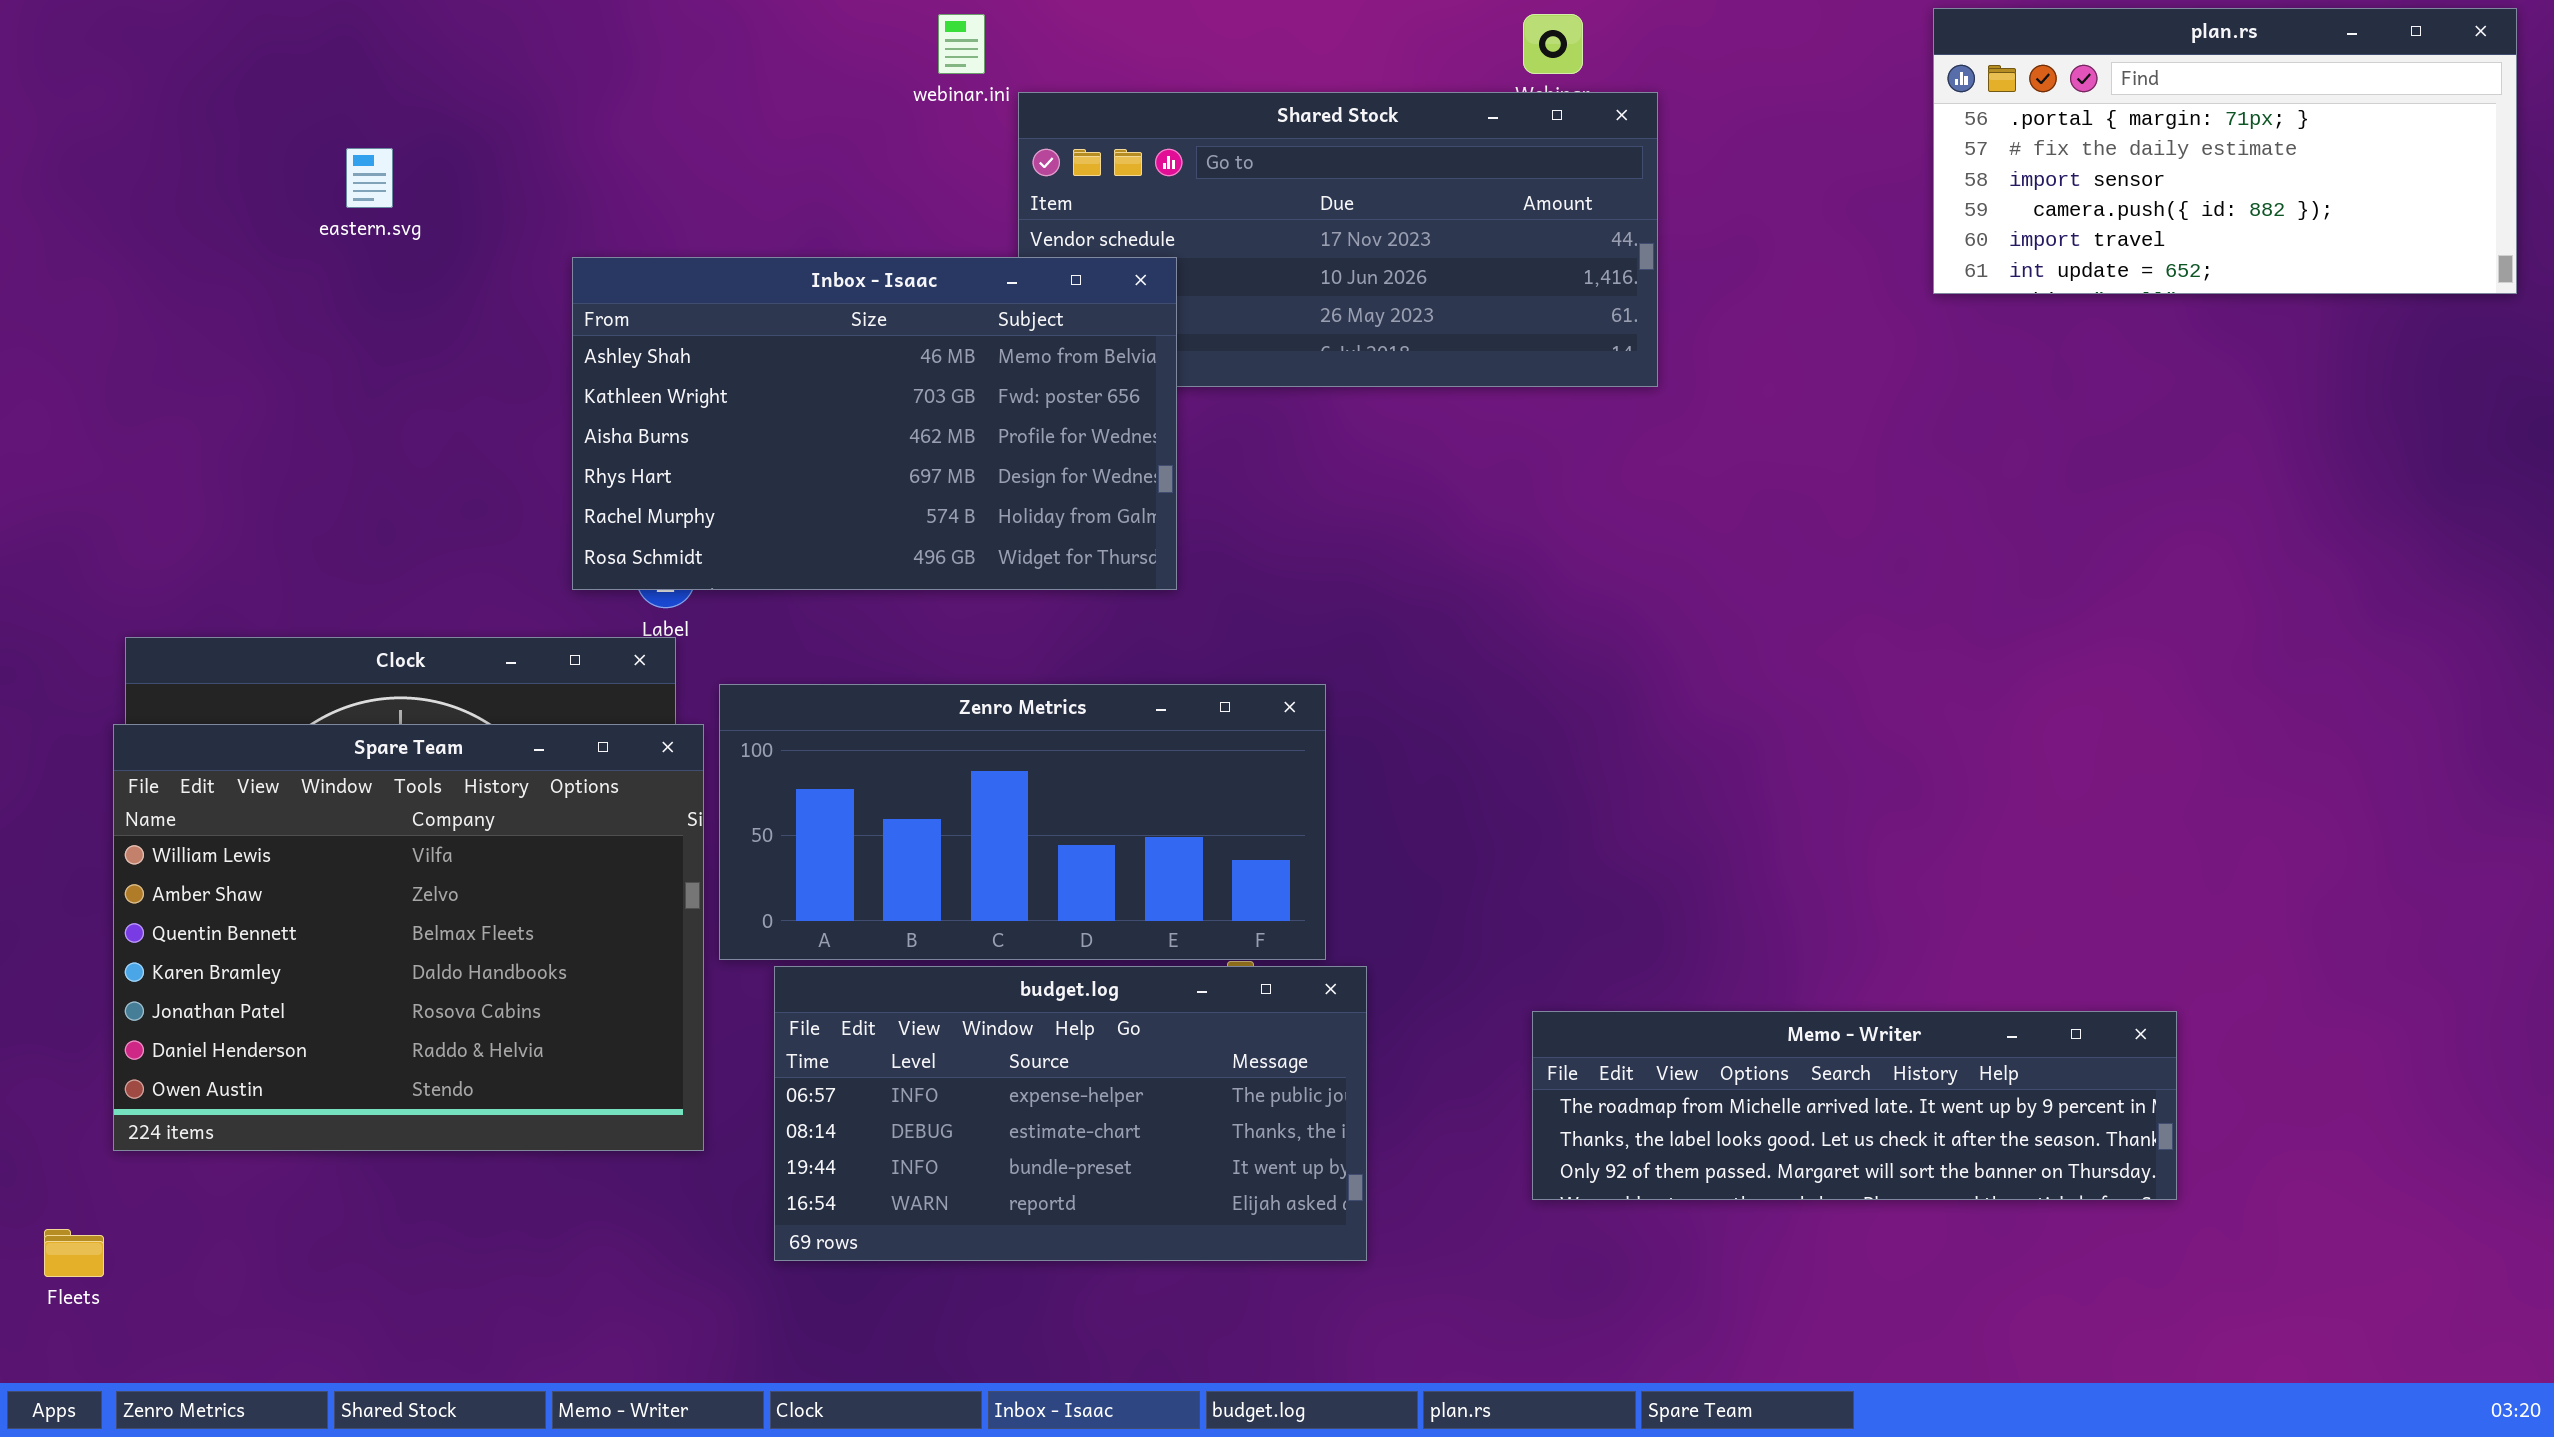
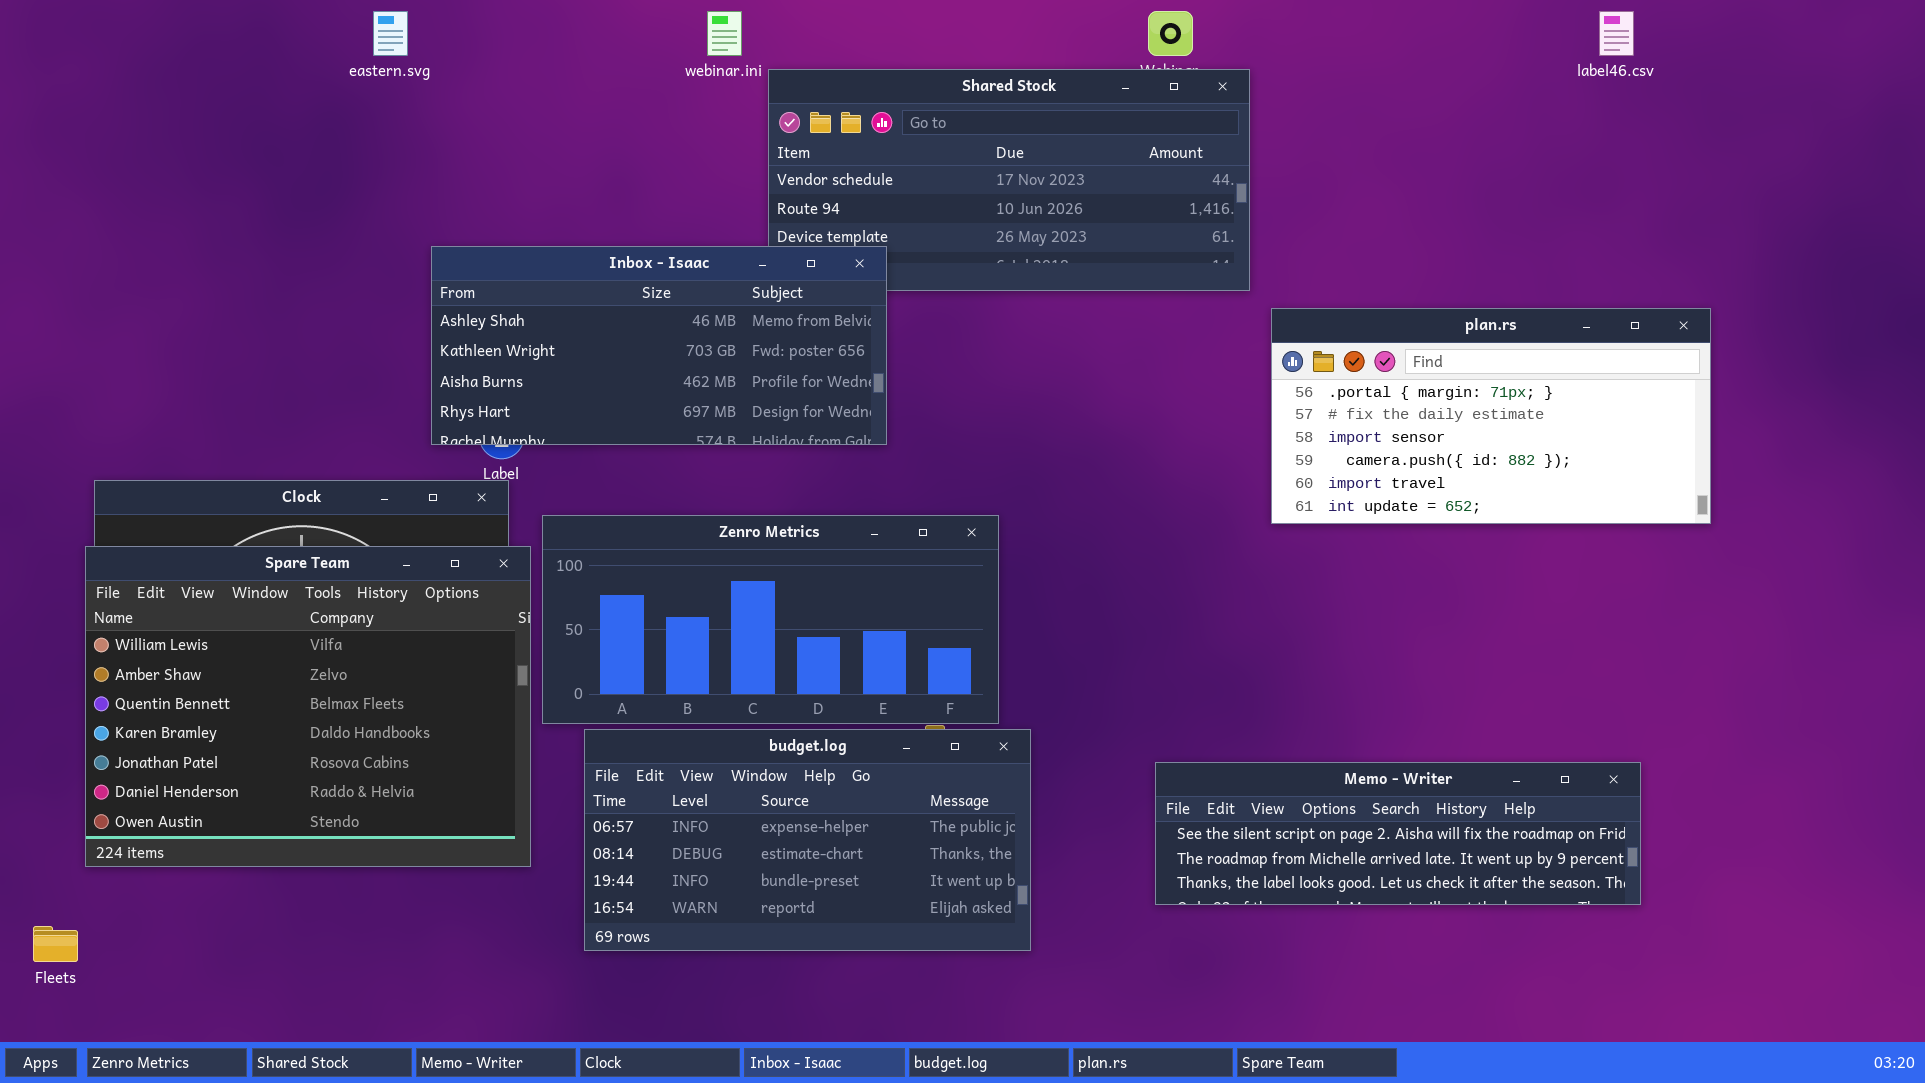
plan.rs: [1933,8,2517,294] -> [1271,308,1711,524], moved
eastern.svg: [346,148,393,208] -> [373,11,408,56], moved
Inbox - Isaac: [572,257,1177,590] -> [431,246,887,445], resized
Memo - Writer: [1532,1011,2177,1200] -> [1155,762,1641,905], scrolled up 1 row

